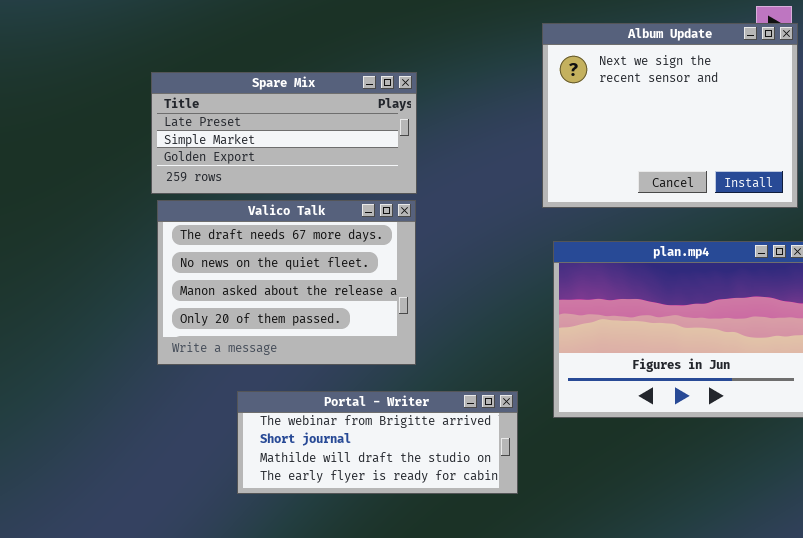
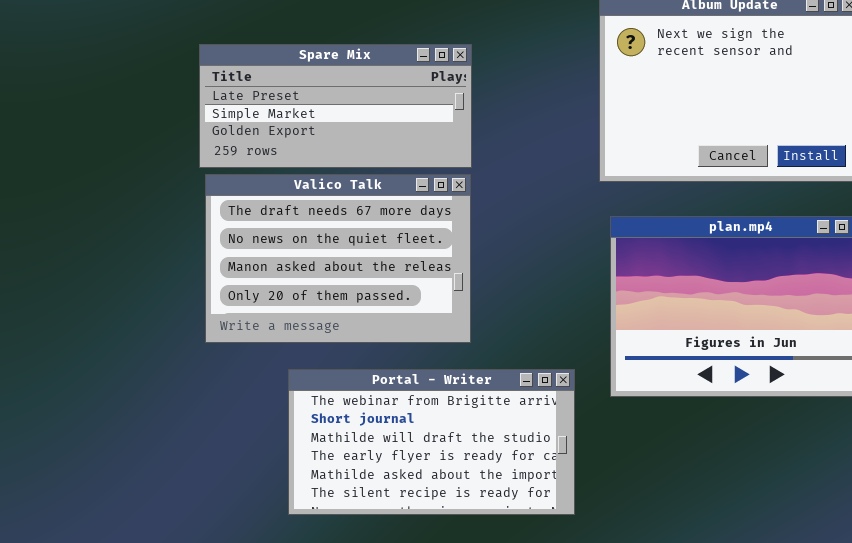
Portal - Writer: [237,391,518,494] -> [288,369,575,515], resized

